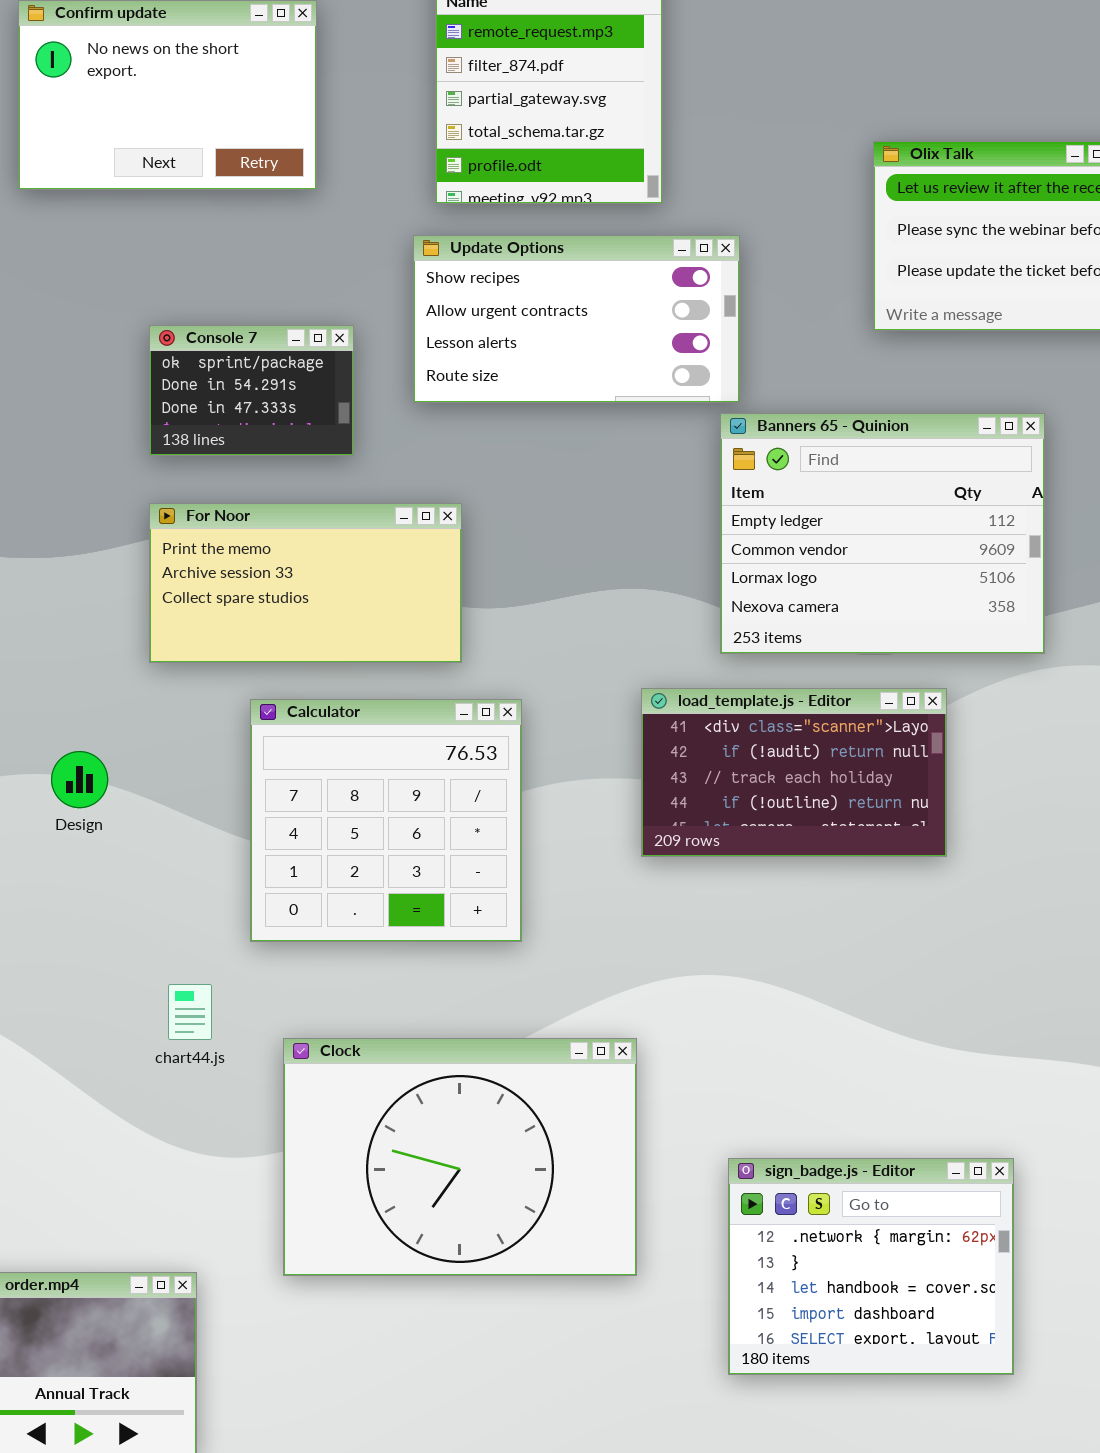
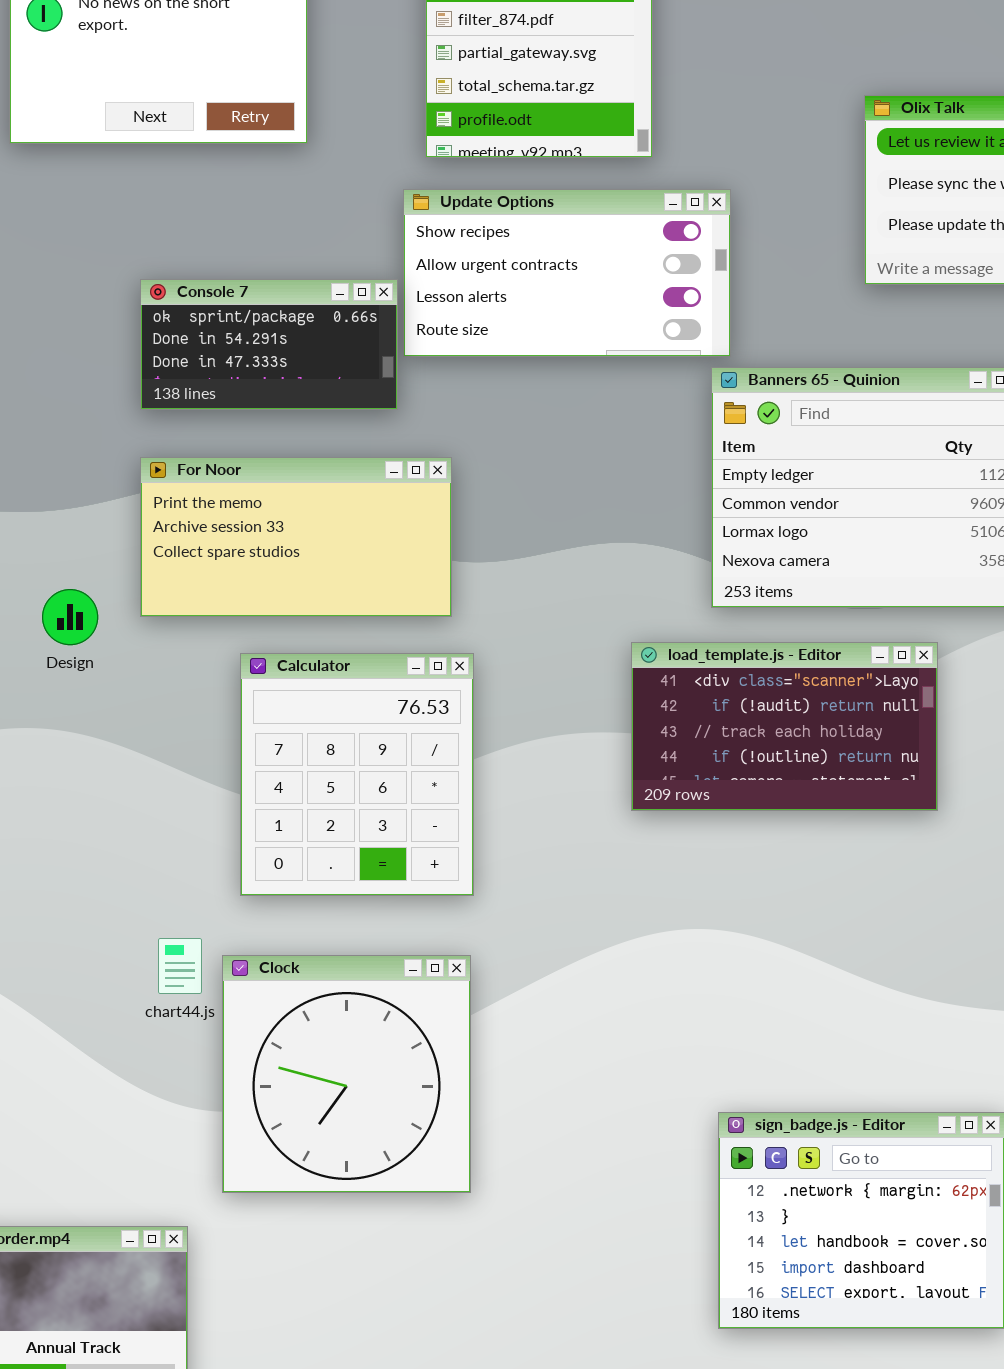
Console 7: [149,325,354,456] -> [140,279,398,410], resized
Calculator: [250,699,522,942] -> [240,653,474,896], resized
Design: [51,751,108,808] -> [42,589,98,645], moved
Clock: [283,1038,637,1276] -> [222,955,471,1193], moved, resized

